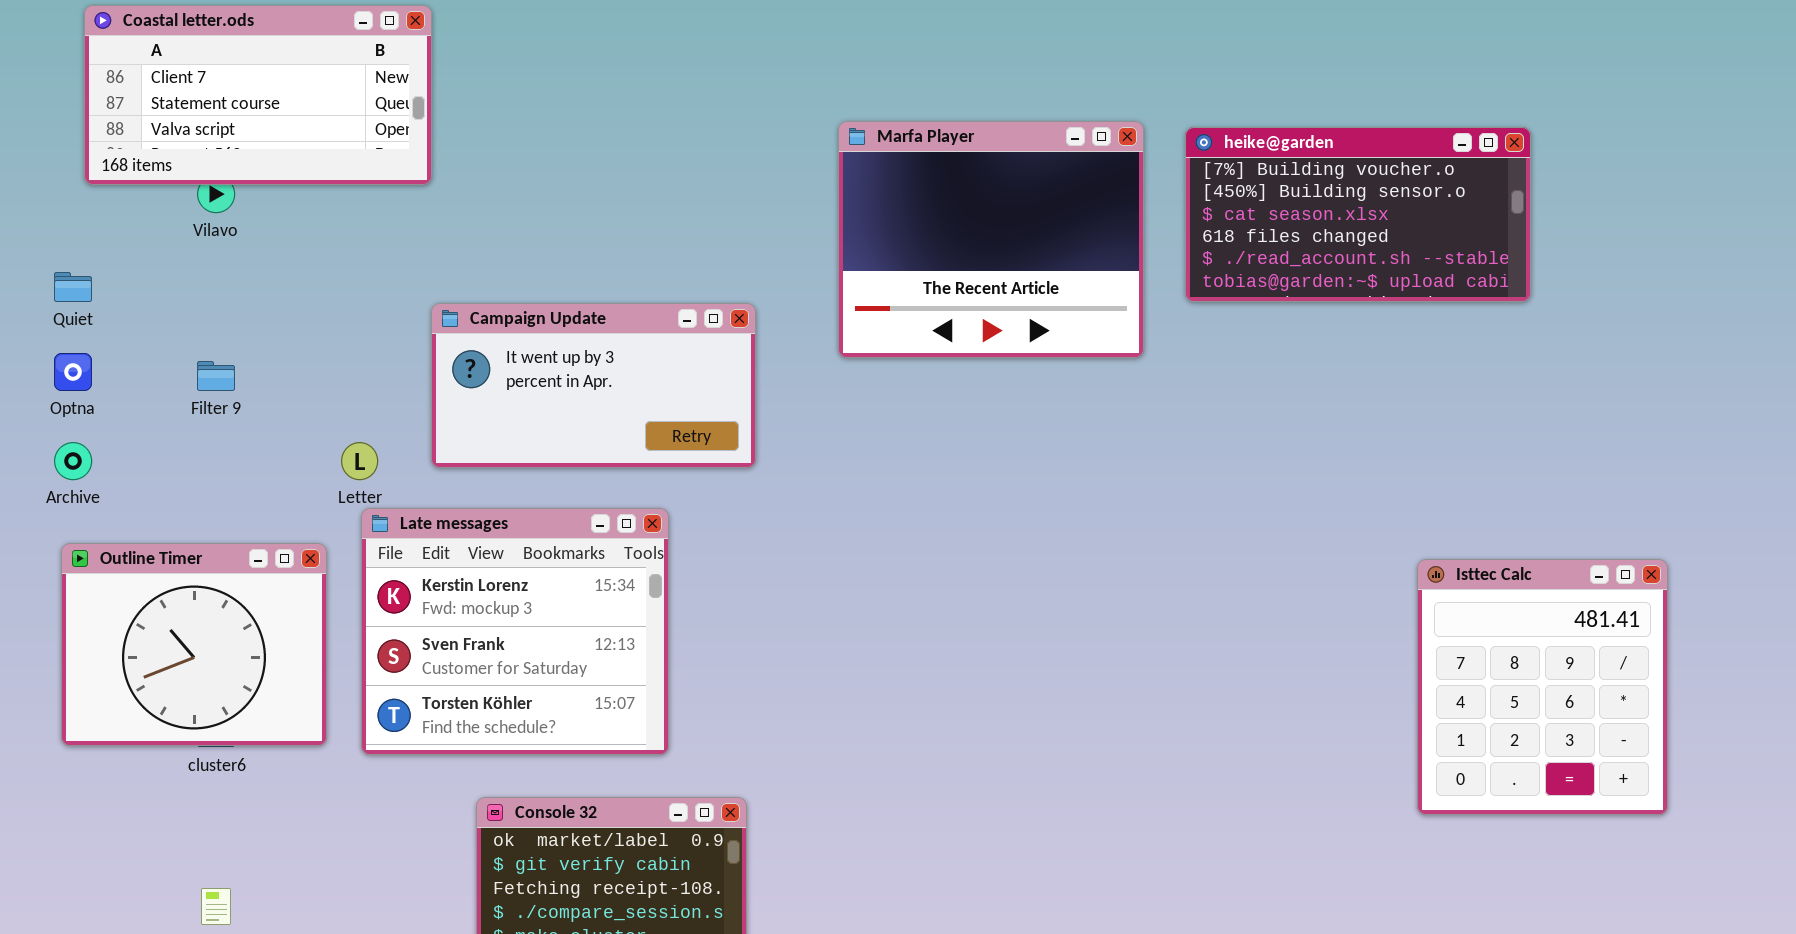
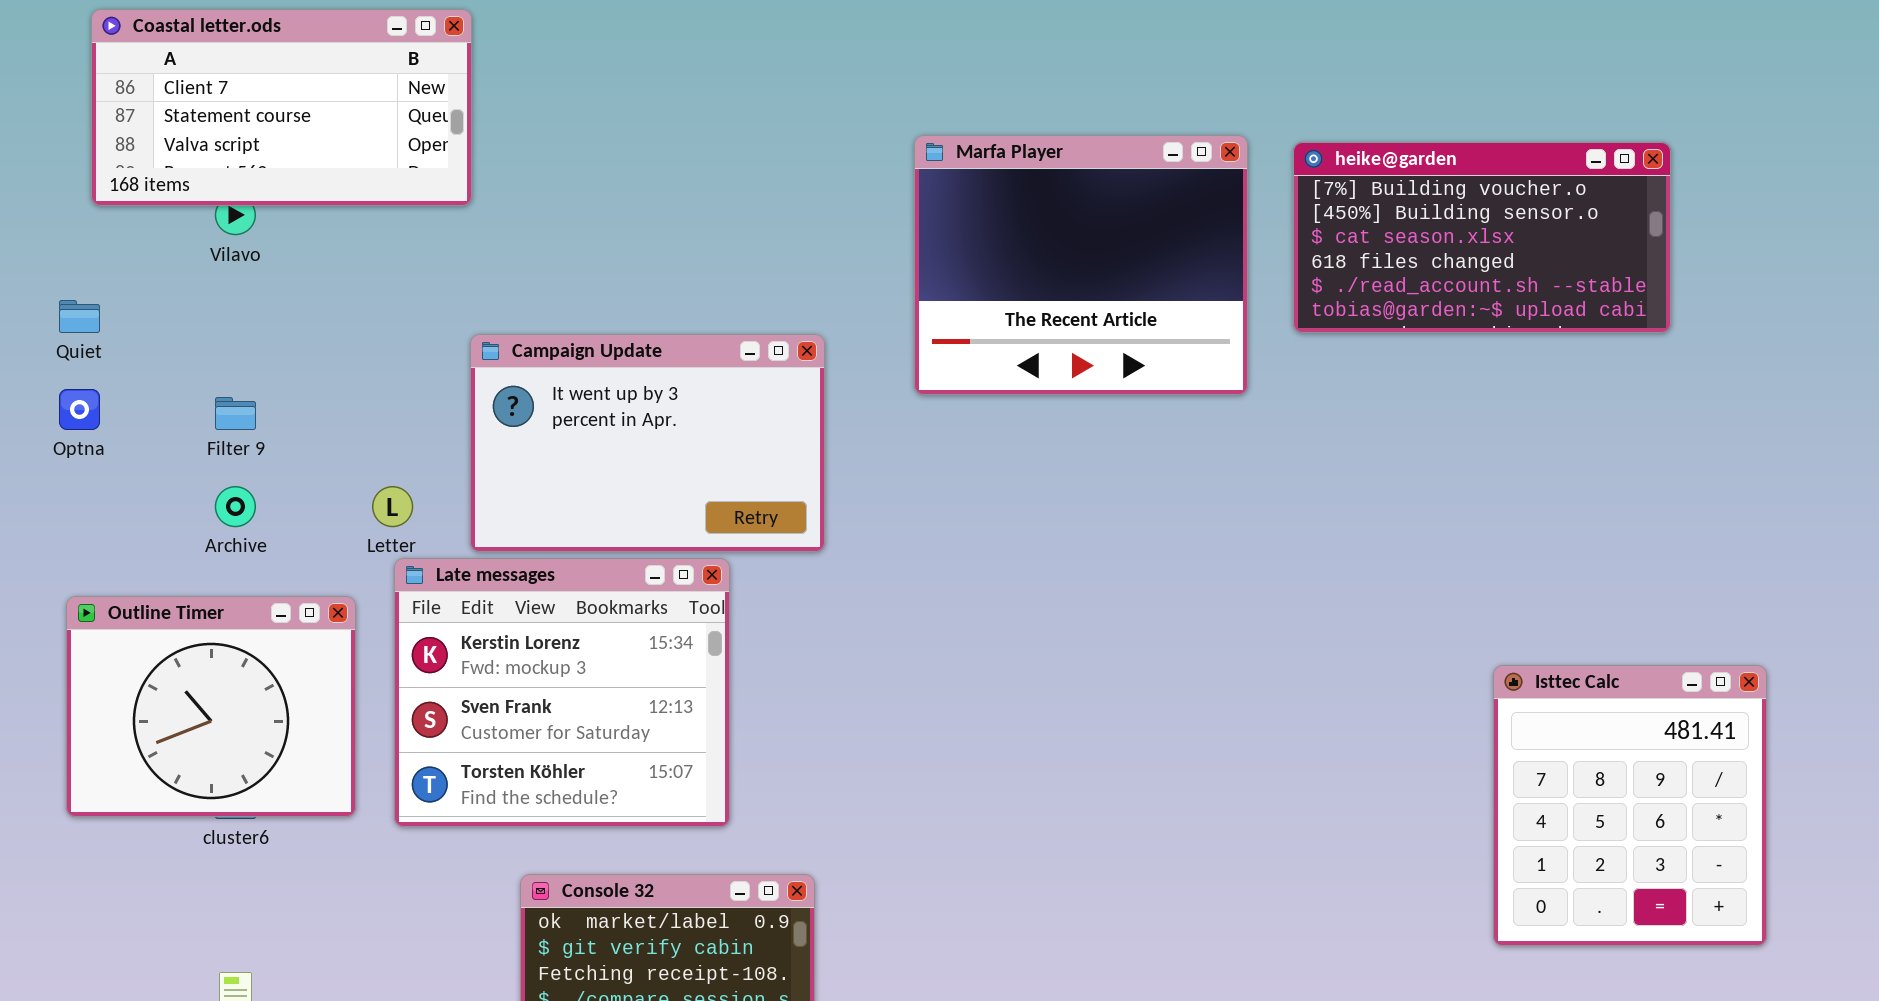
Campaign Update: [431,303,756,468] -> [470,334,825,552], resized
Archive: [54,442,92,480] -> [215,486,256,527], moved
Isttec Calc: [1417,559,1668,815] -> [1493,665,1767,946], moved

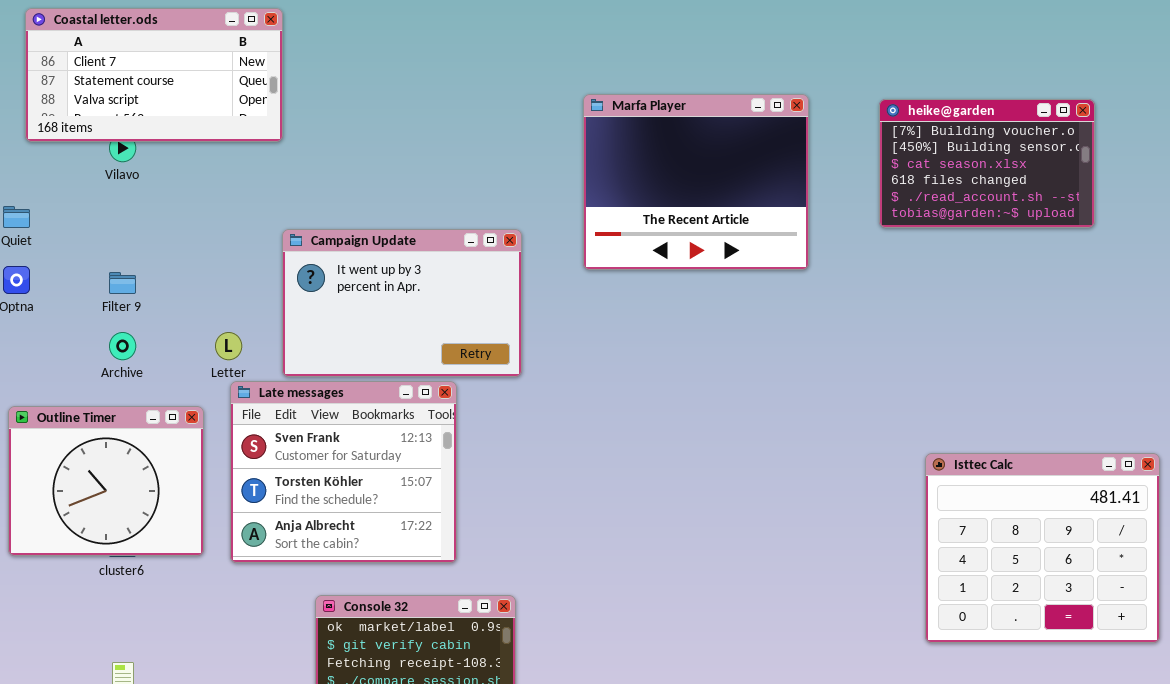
heike@garden: [1293,142,1671,333] -> [879,99,1095,228], resized
Late messages: [394,558,730,827] -> [230,381,457,563], scrolled down 1 row
Isttec Calc: [1493,665,1767,946] -> [925,453,1160,643], resized

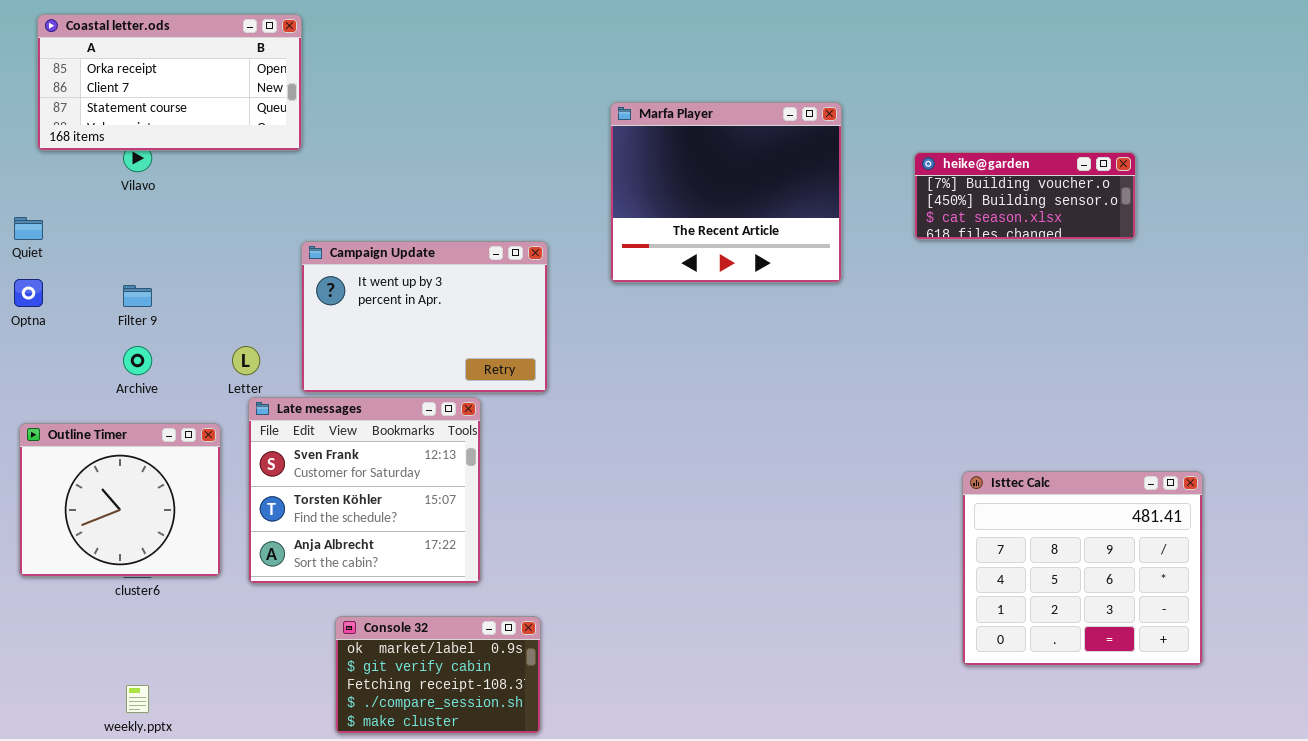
Coastal letter.ods: [25,8,283,142] -> [37,14,302,151], scrolled up 1 row
heike@garden: [879,99,1095,228] -> [914,152,1136,240], resized

